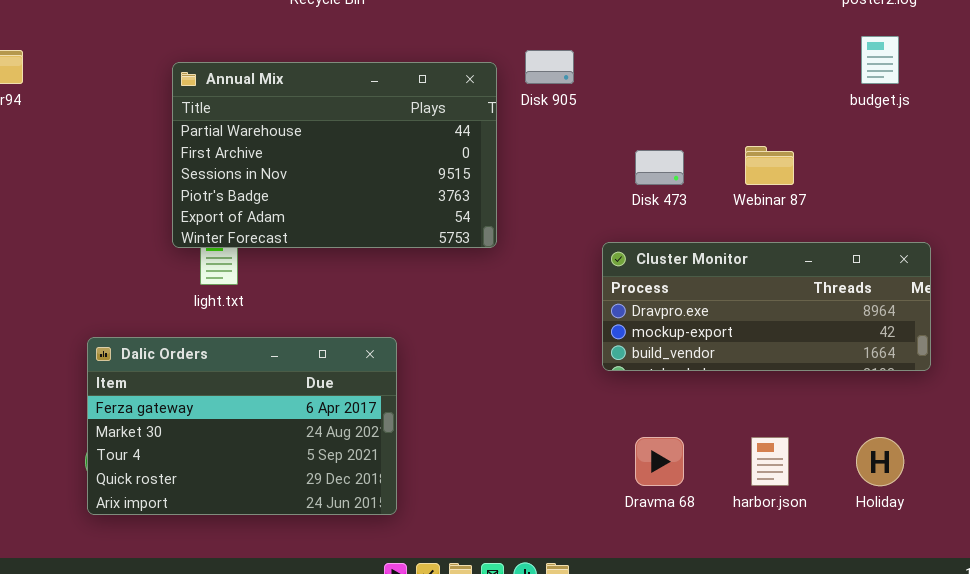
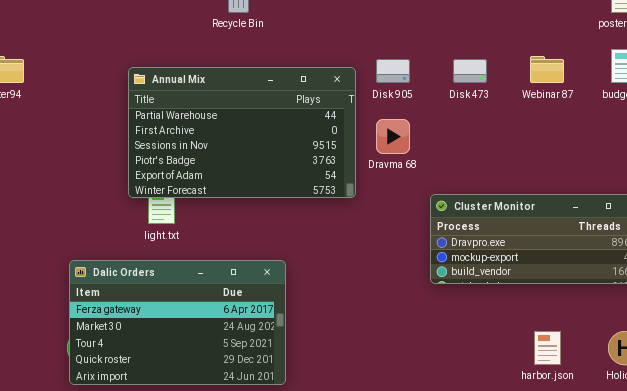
Webinar 87: [745,146,794,185] -> [530,56,564,83], moved
Disk 473: [635,150,684,185] -> [453,59,487,83], moved
Dravma 68: [635,437,684,486] -> [376,119,410,154], moved

